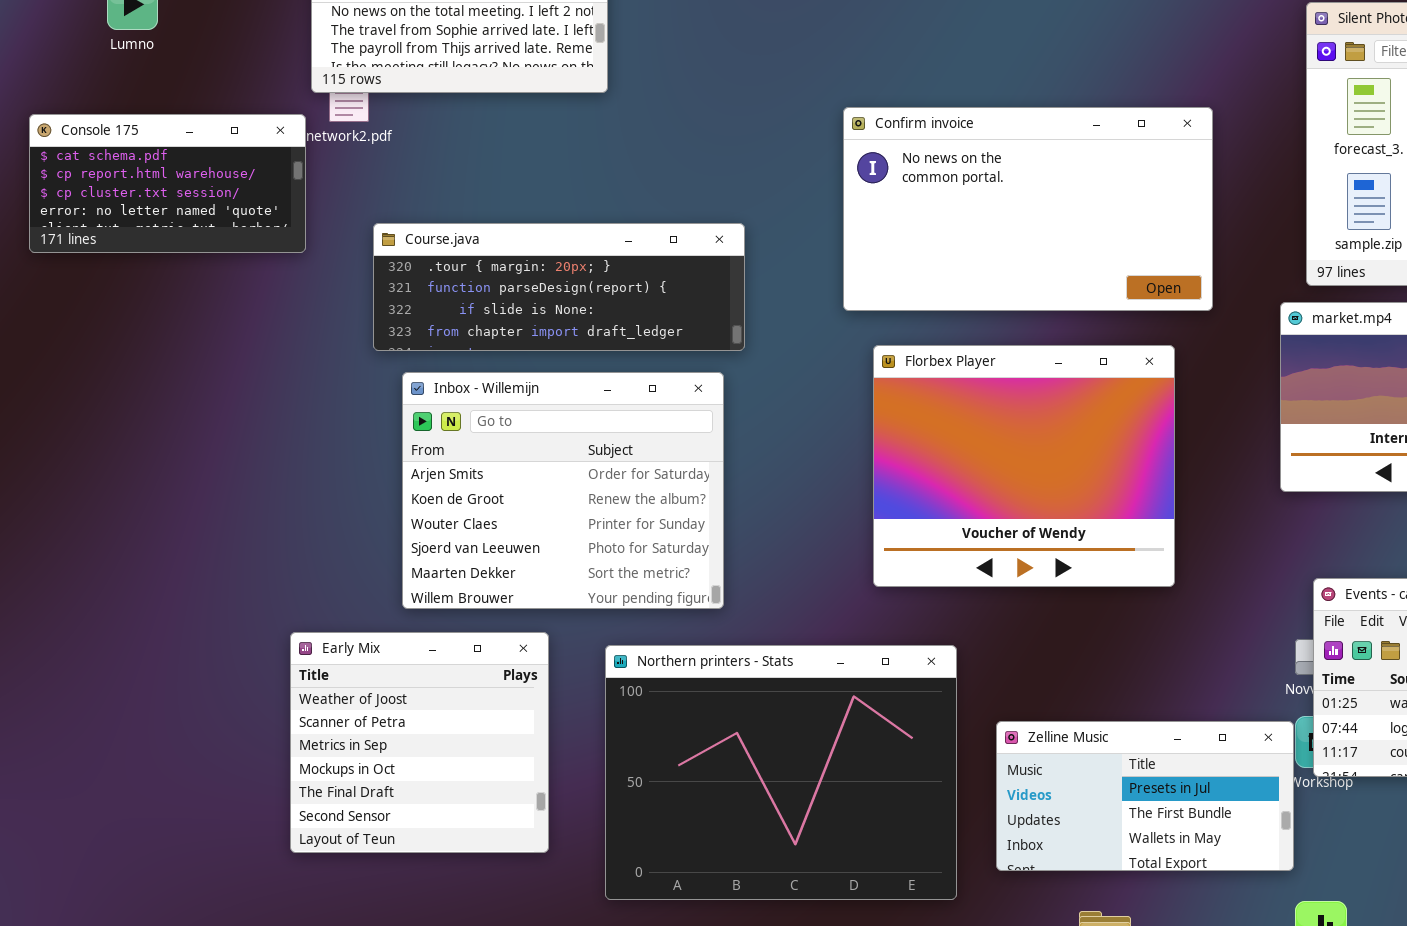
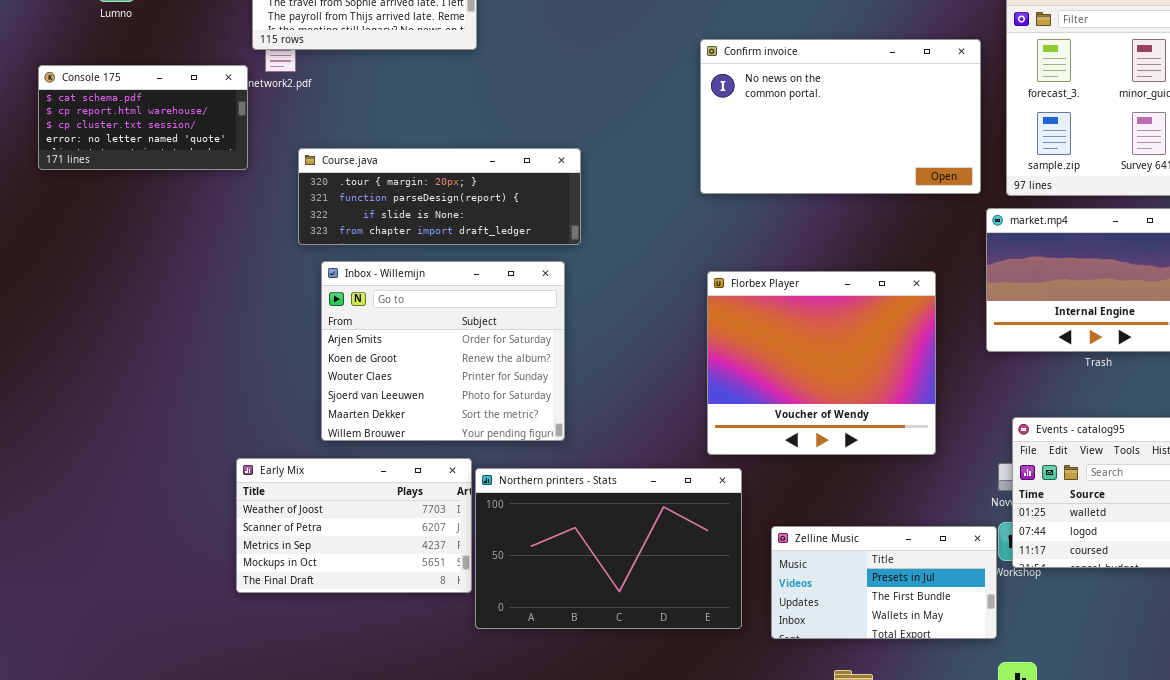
Confirm invoice: [843,107,1213,311] -> [700,39,981,194], moved
Florbex Player: [873,345,1175,587] -> [707,271,936,455], moved
Early Mix: [290,632,549,853] -> [236,458,472,593], resized
Northern printers - Stats: [605,645,957,900] -> [475,468,742,629], resized

